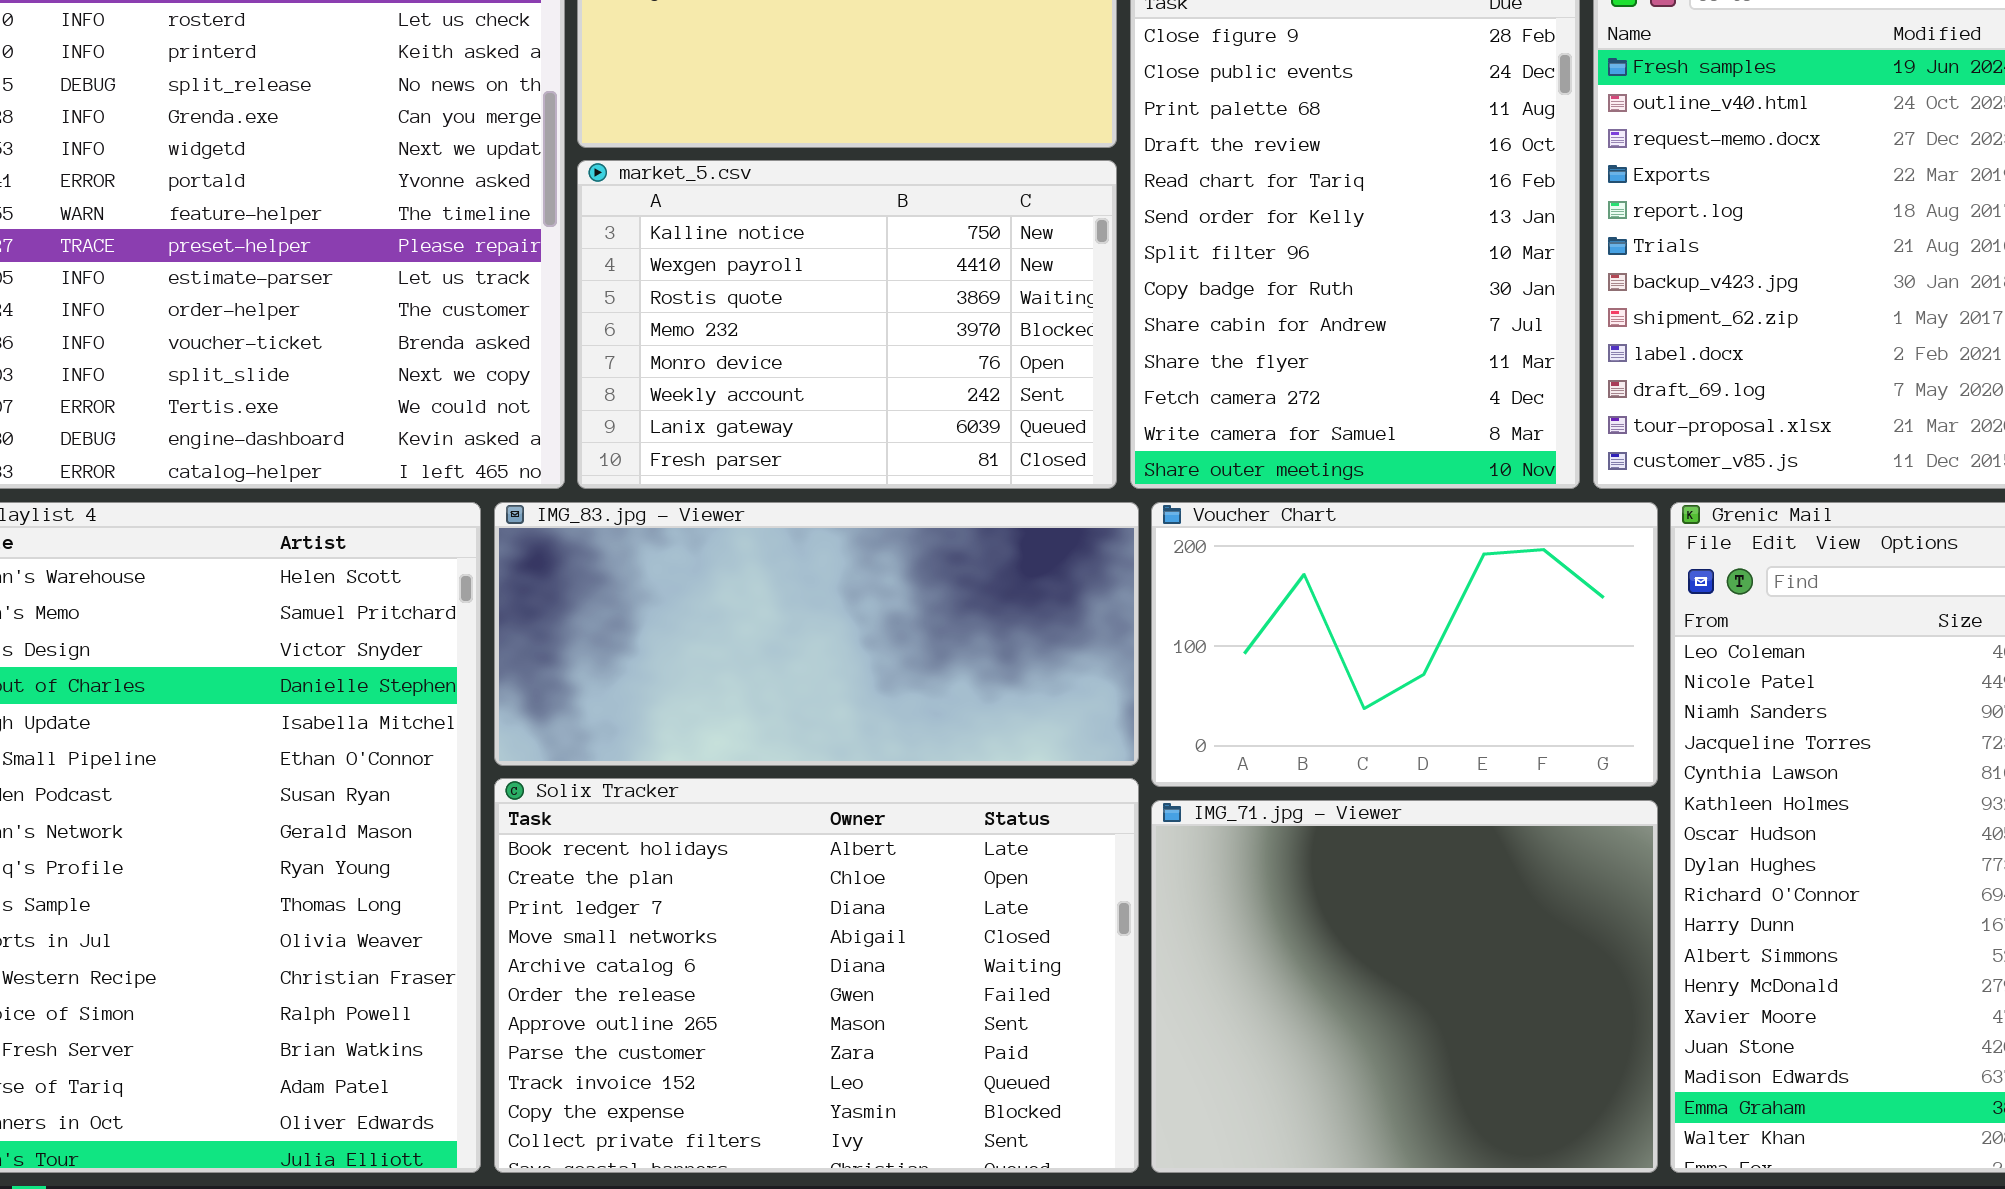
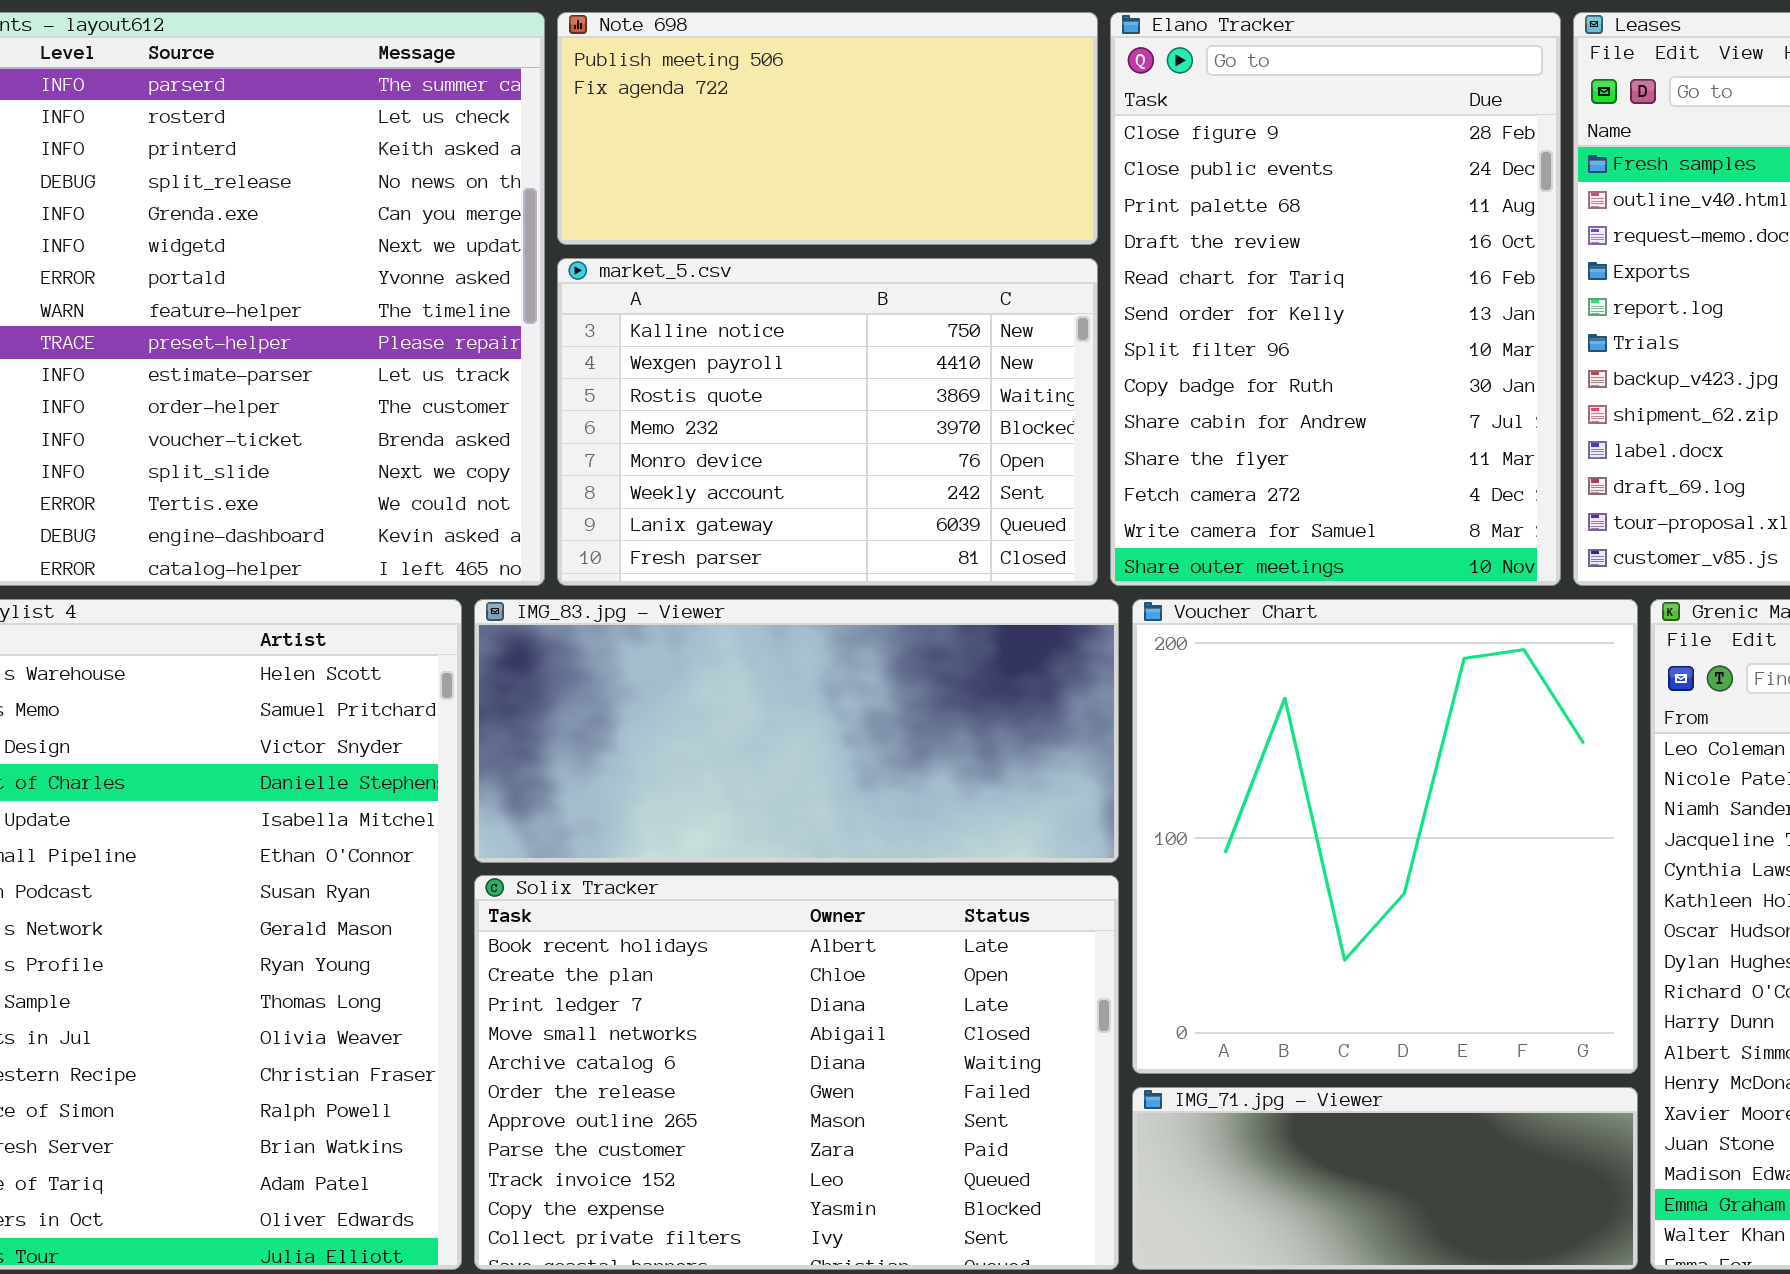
Voucher Chart: [1151,502,1658,787] -> [1132,599,1638,1074], resized
IMG_71.jpg - Viewer: [1151,800,1658,1173] -> [1132,1087,1638,1270], resized

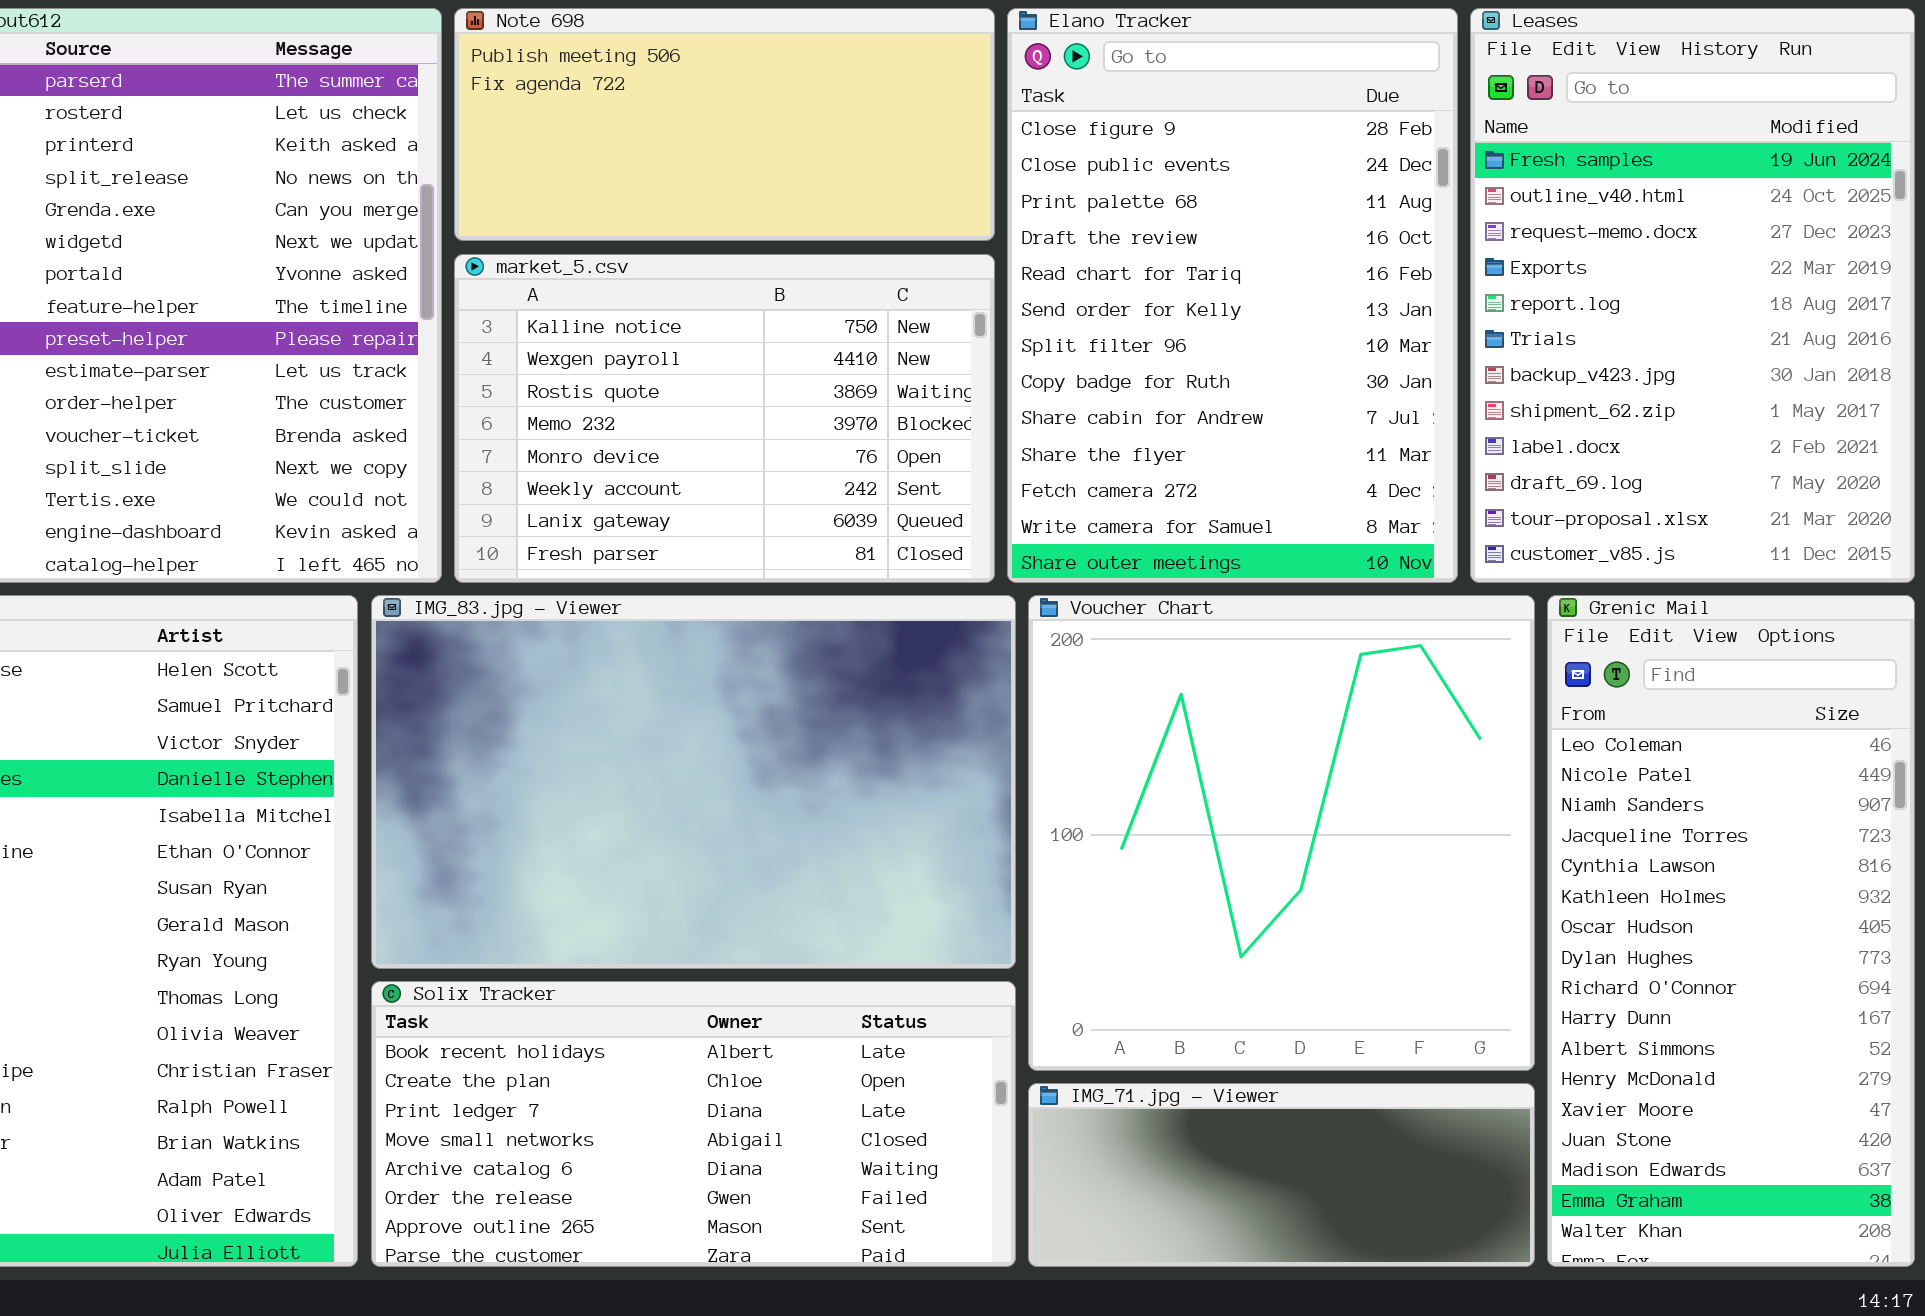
IMG_83.jpg - Viewer: [474,599,1119,863] -> [371,595,1016,969], resized
Solix Tracker: [474,875,1119,1270] -> [371,981,1016,1267], resized

